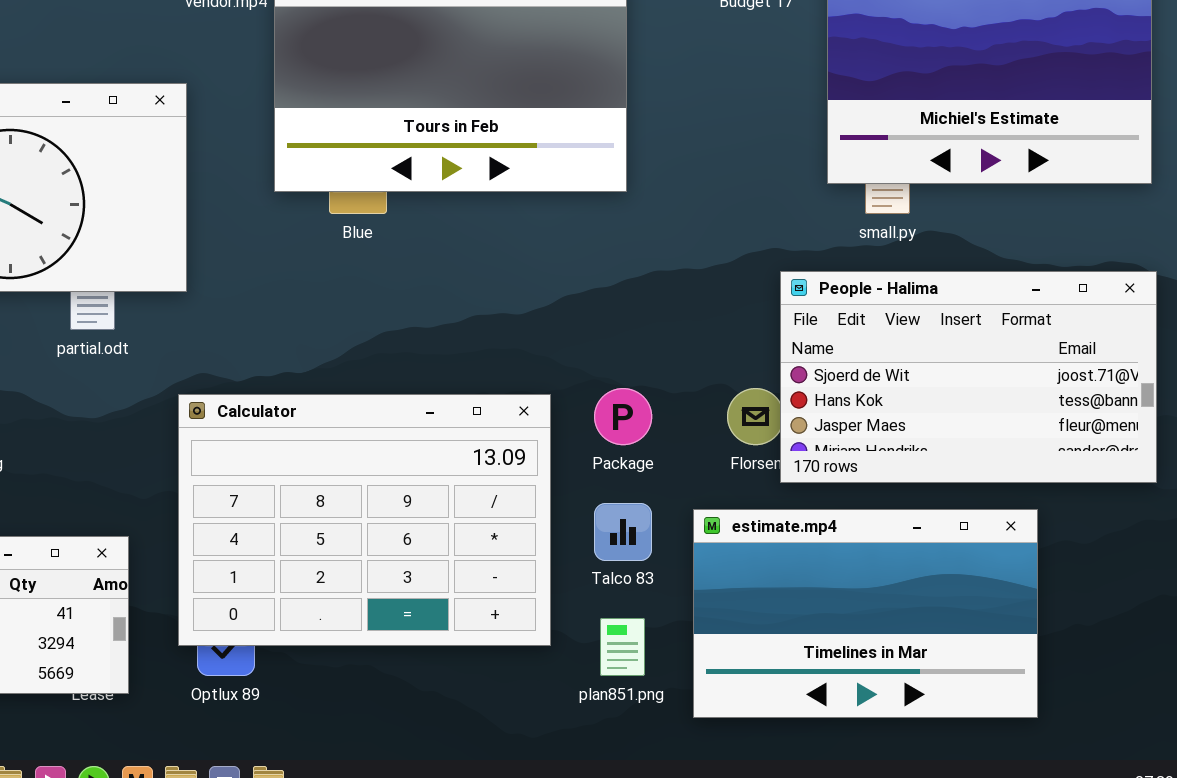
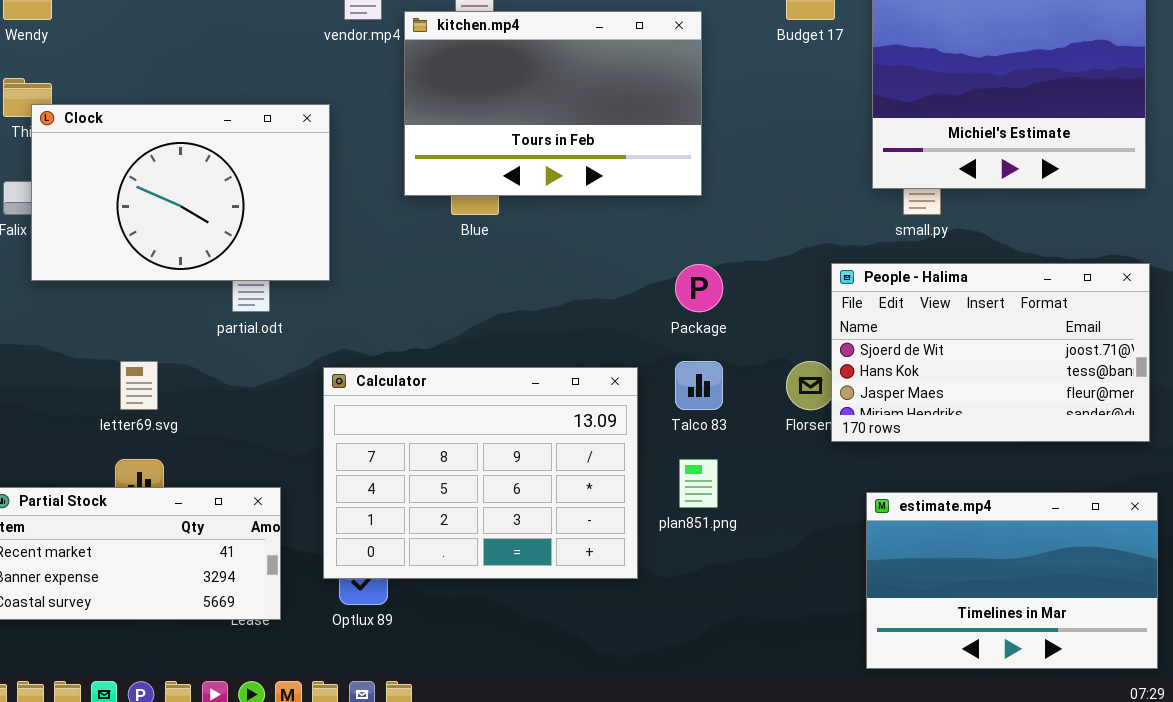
Package: [594,388,652,445] -> [675,264,723,312], moved
Talco 83: [594,503,652,561] -> [675,361,723,410], moved
estimate.mp4: [693,509,1038,718] -> [866,492,1158,669], moved
plan851.png: [600,618,645,676] -> [679,459,718,508], moved

